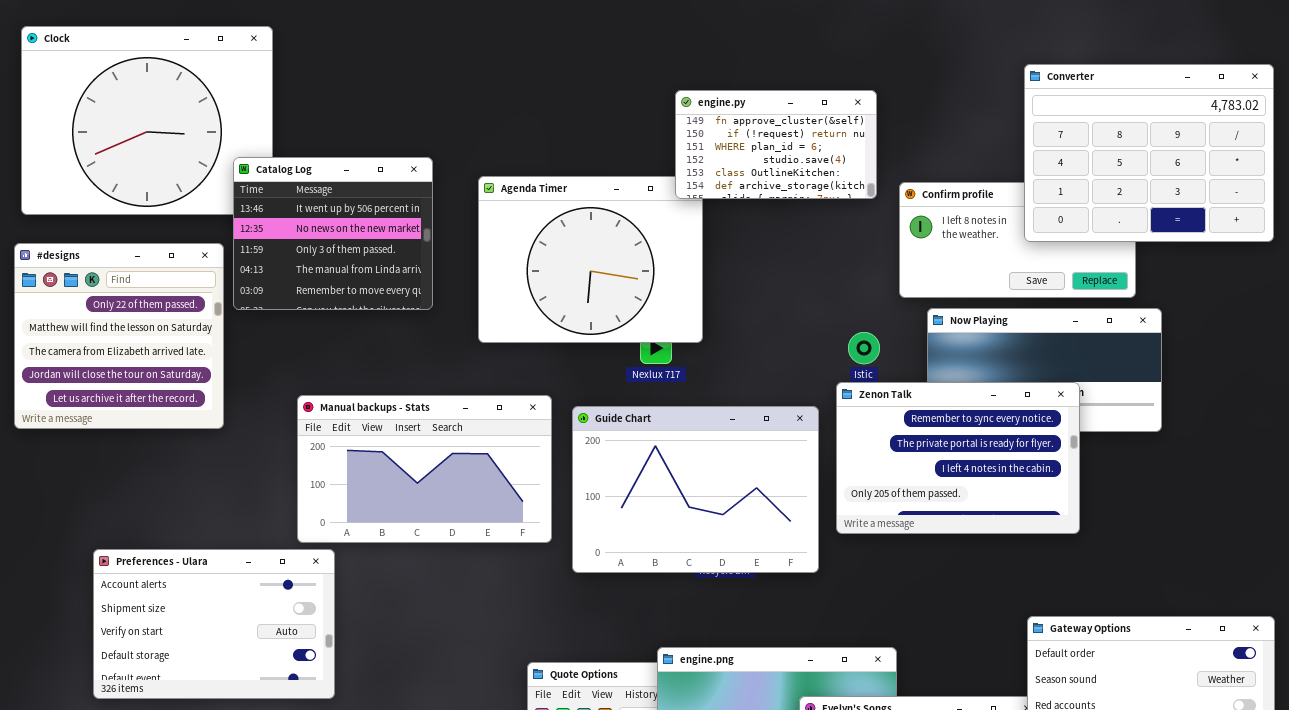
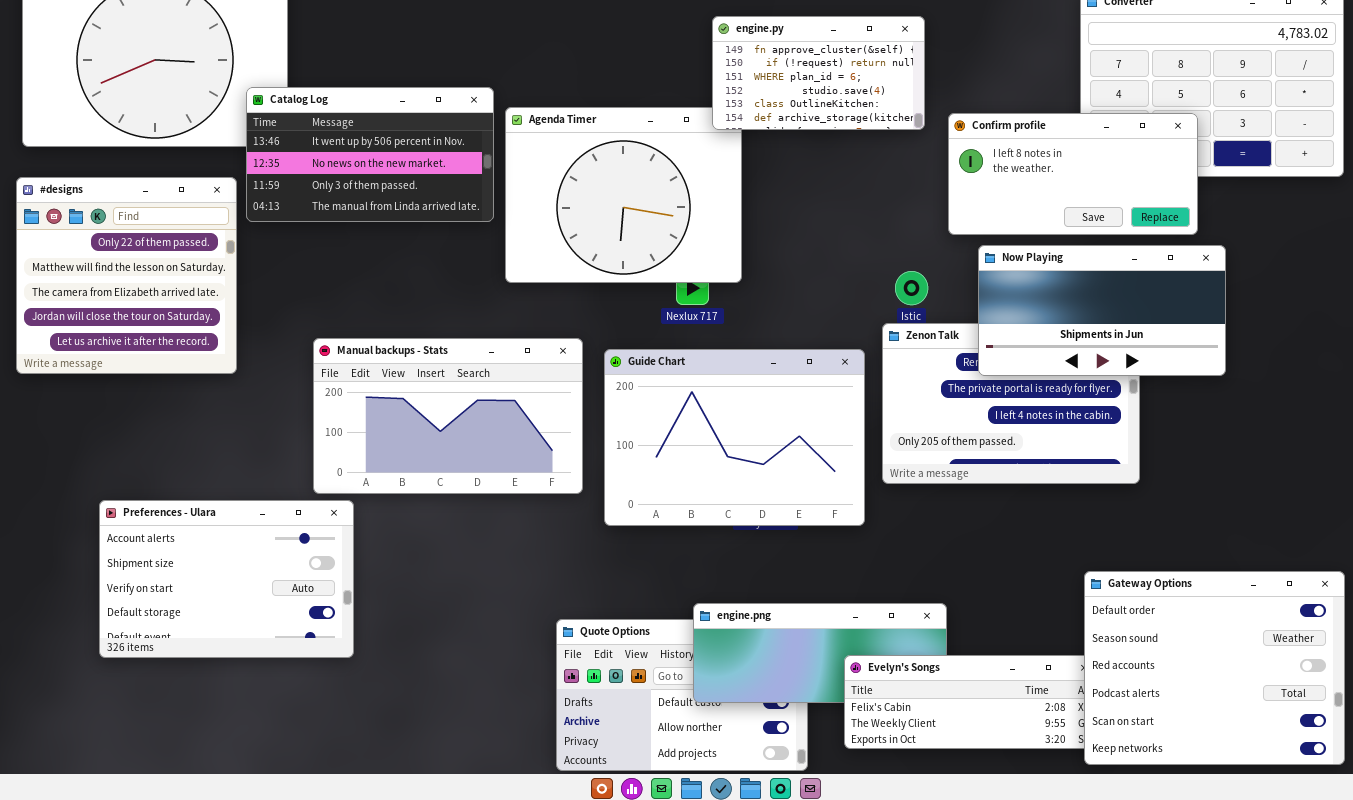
Catalog Log: [233,157,433,310] -> [246,87,494,222], resized
Confirm profile: [899,182,1136,298] -> [948,113,1198,235], raised
Now Playing: [927,308,1162,432] -> [978,245,1226,376], raised

